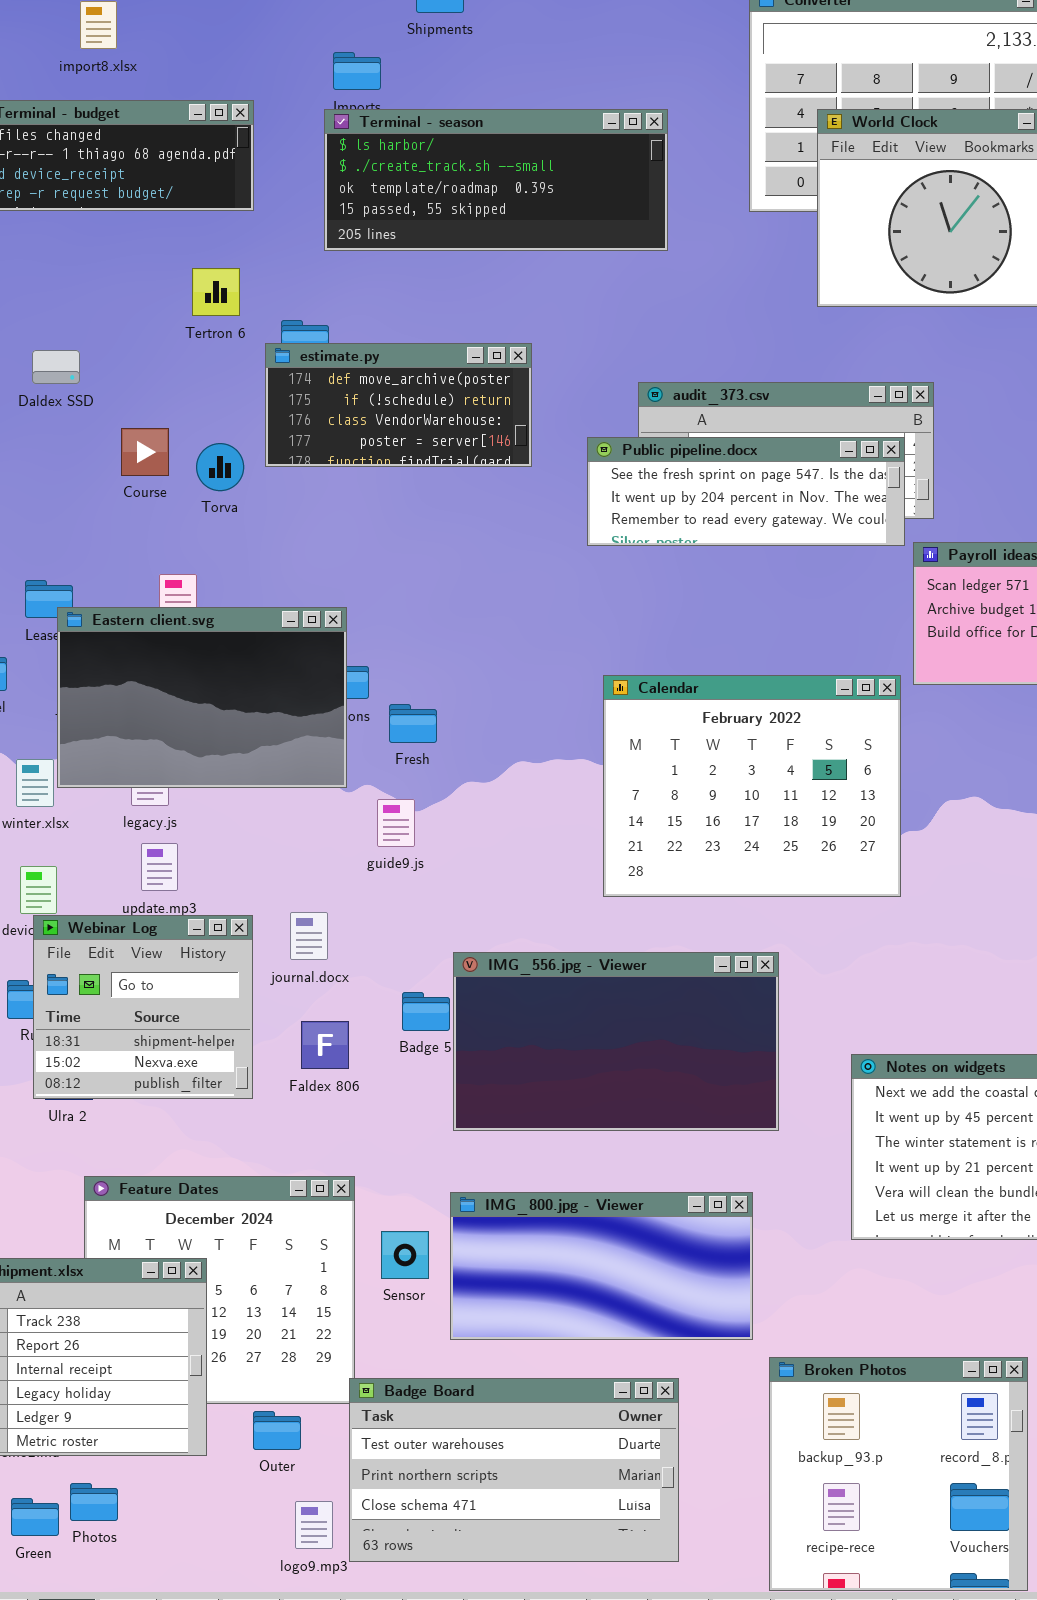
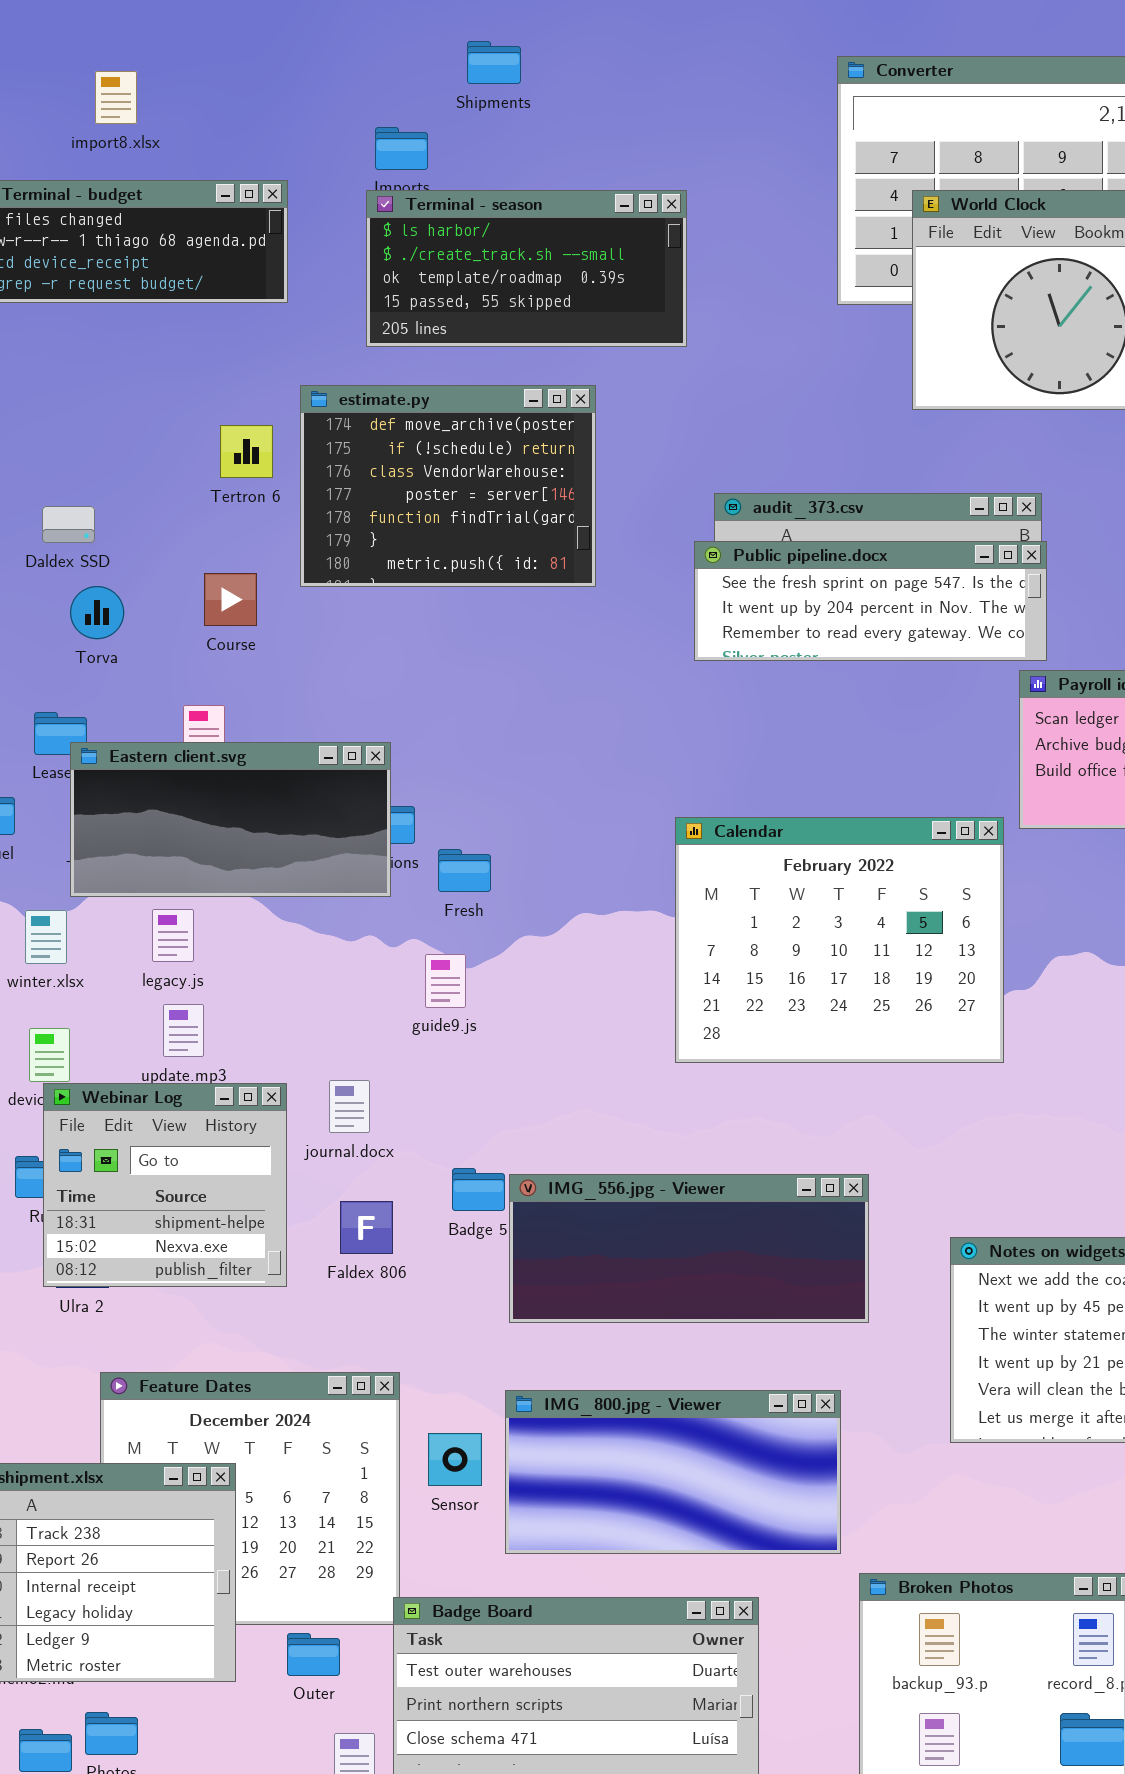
Terminal - season: [324,109,668,251] -> [366,190,687,347], resized
Tertron 6: [192,268,240,316] -> [220,425,273,478], moved
estimate.py: [265,343,532,467] -> [300,385,596,587], resized
Daldex SSD: [32,350,80,384] -> [42,506,95,543], moved
Course: [121,428,169,476] -> [204,573,257,626], moved
Public pipeline.docx: [587,437,905,546] -> [694,541,1047,661], moved
Torva: [196,443,244,491] -> [70,586,124,639], moved
Eastern client.svg: [57,607,347,788] -> [70,742,391,897], resized
IMG_556.jpg - Viewer: [453,952,779,1131] -> [509,1174,869,1323], resized

